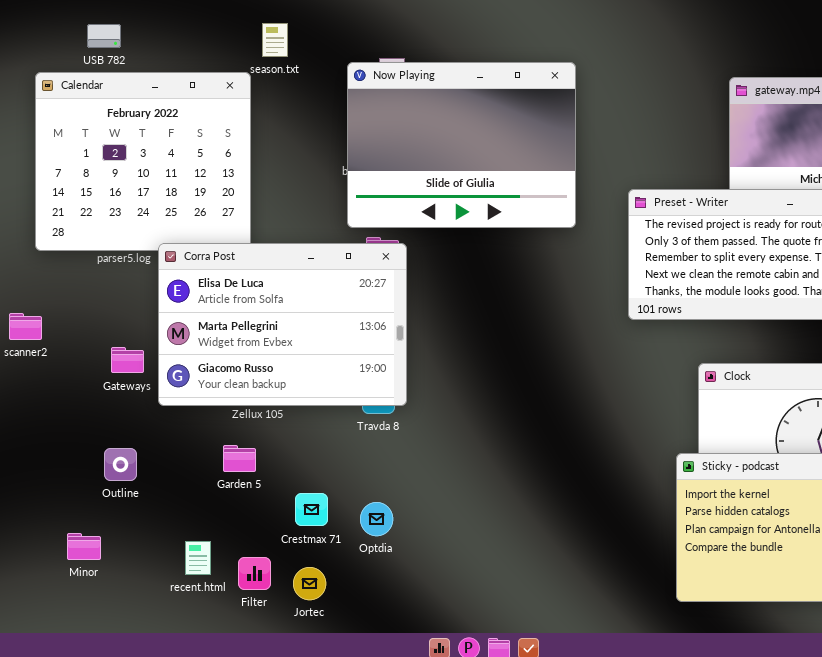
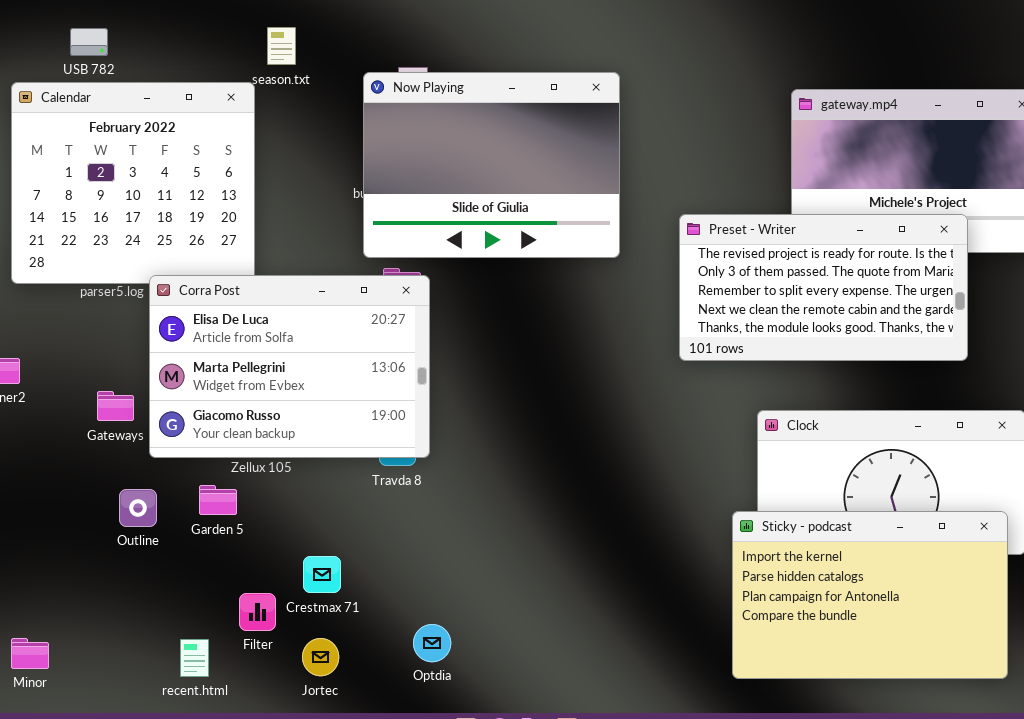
Garden 5: [223,445,256,472] -> [199,485,237,515], moved
Outline: [104,448,137,481] -> [119,489,157,527], moved
Optdia: [360,502,393,536] -> [413,624,451,662], moved
Minor: [67,533,101,560] -> [11,638,49,669], moved
recent.html: [185,541,211,575] -> [180,639,209,677], moved
Filter: [238,557,271,590] -> [239,593,276,631], moved

